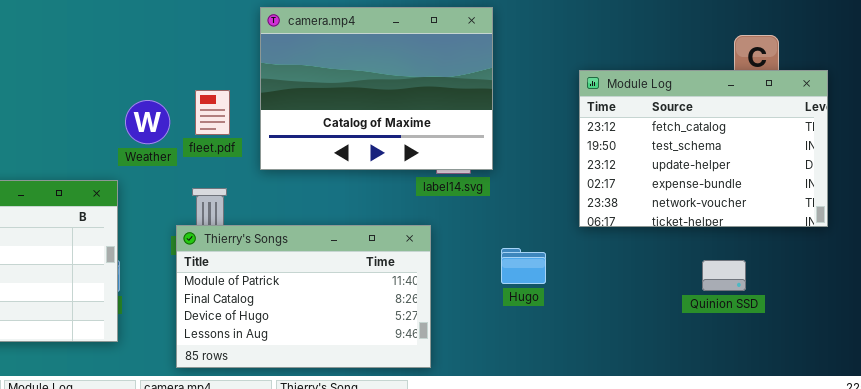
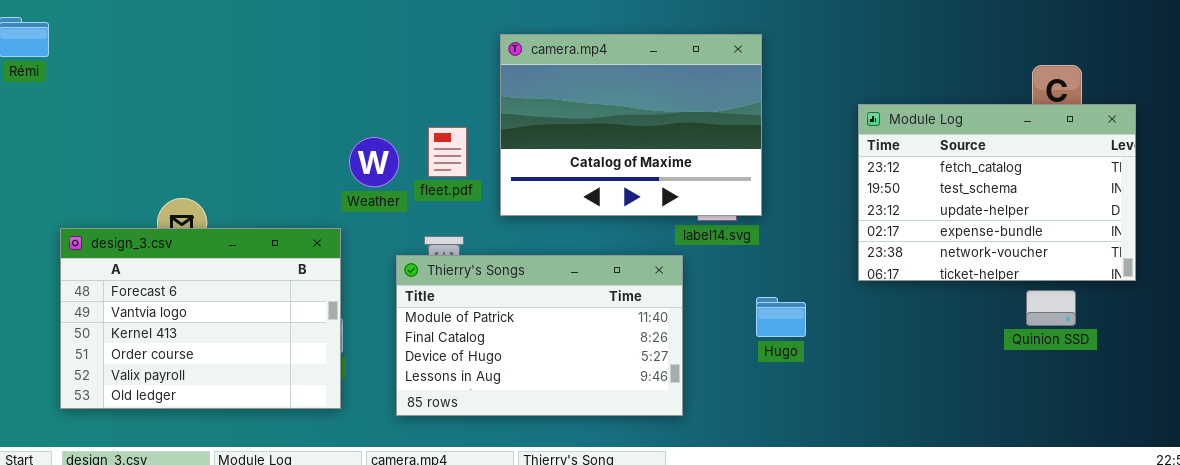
Thierry's Songs: [176,225,431,368] -> [396,255,683,416], moved
Hugo: [501,248,546,284] -> [756,297,806,337], moved
Quinion SSD: [702,260,746,291] -> [1026,290,1076,326], moved

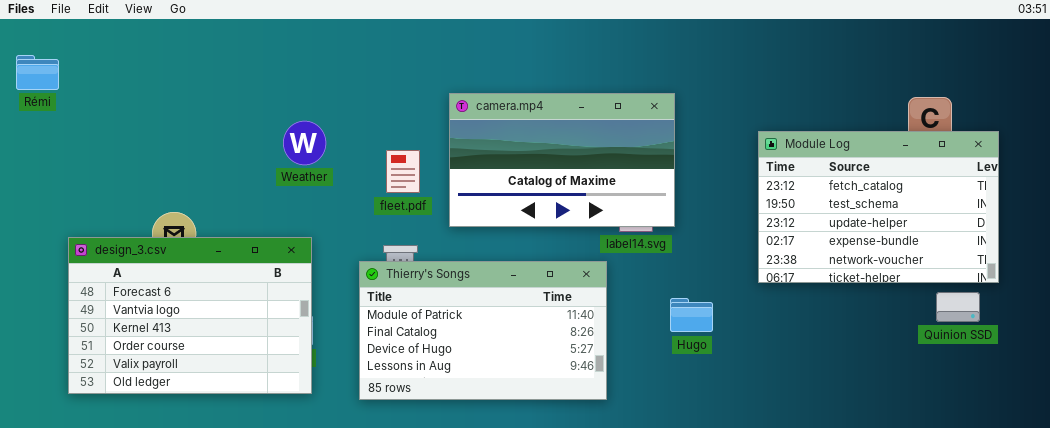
camera.mp4: [500,34,762,216] -> [449,93,675,227], resized
Weather: [349,137,399,187] -> [283,121,326,165], moved
Quinion SSD: [1026,290,1076,326] -> [936,292,980,322], moved

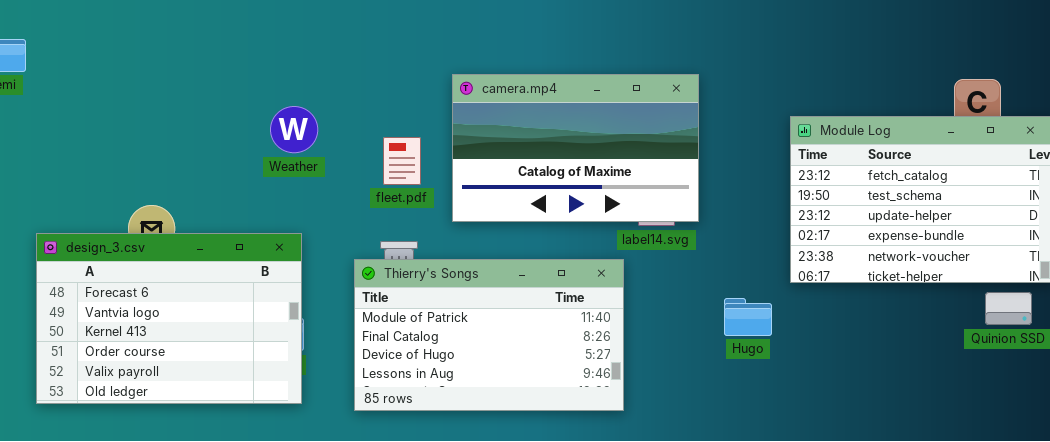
Hugo: [670,298,713,332] -> [724,298,772,336], moved

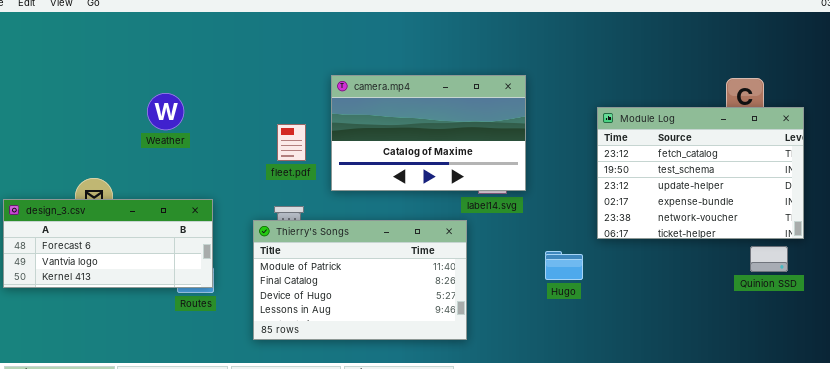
Weather: [270,106,318,153] -> [147,93,184,130], moved
design_3.csv: [36,233,302,404] -> [3,199,213,288], resized

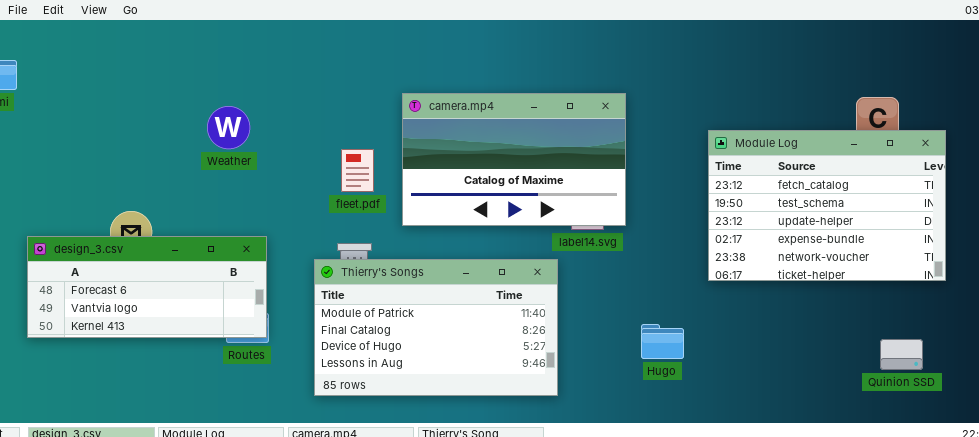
Weather: [147,93,184,130] -> [207,106,250,149], moved
Quinion SSD: [750,246,788,272] -> [880,339,923,370], moved
Hugo: [545,251,583,280] -> [641,324,684,359], moved

